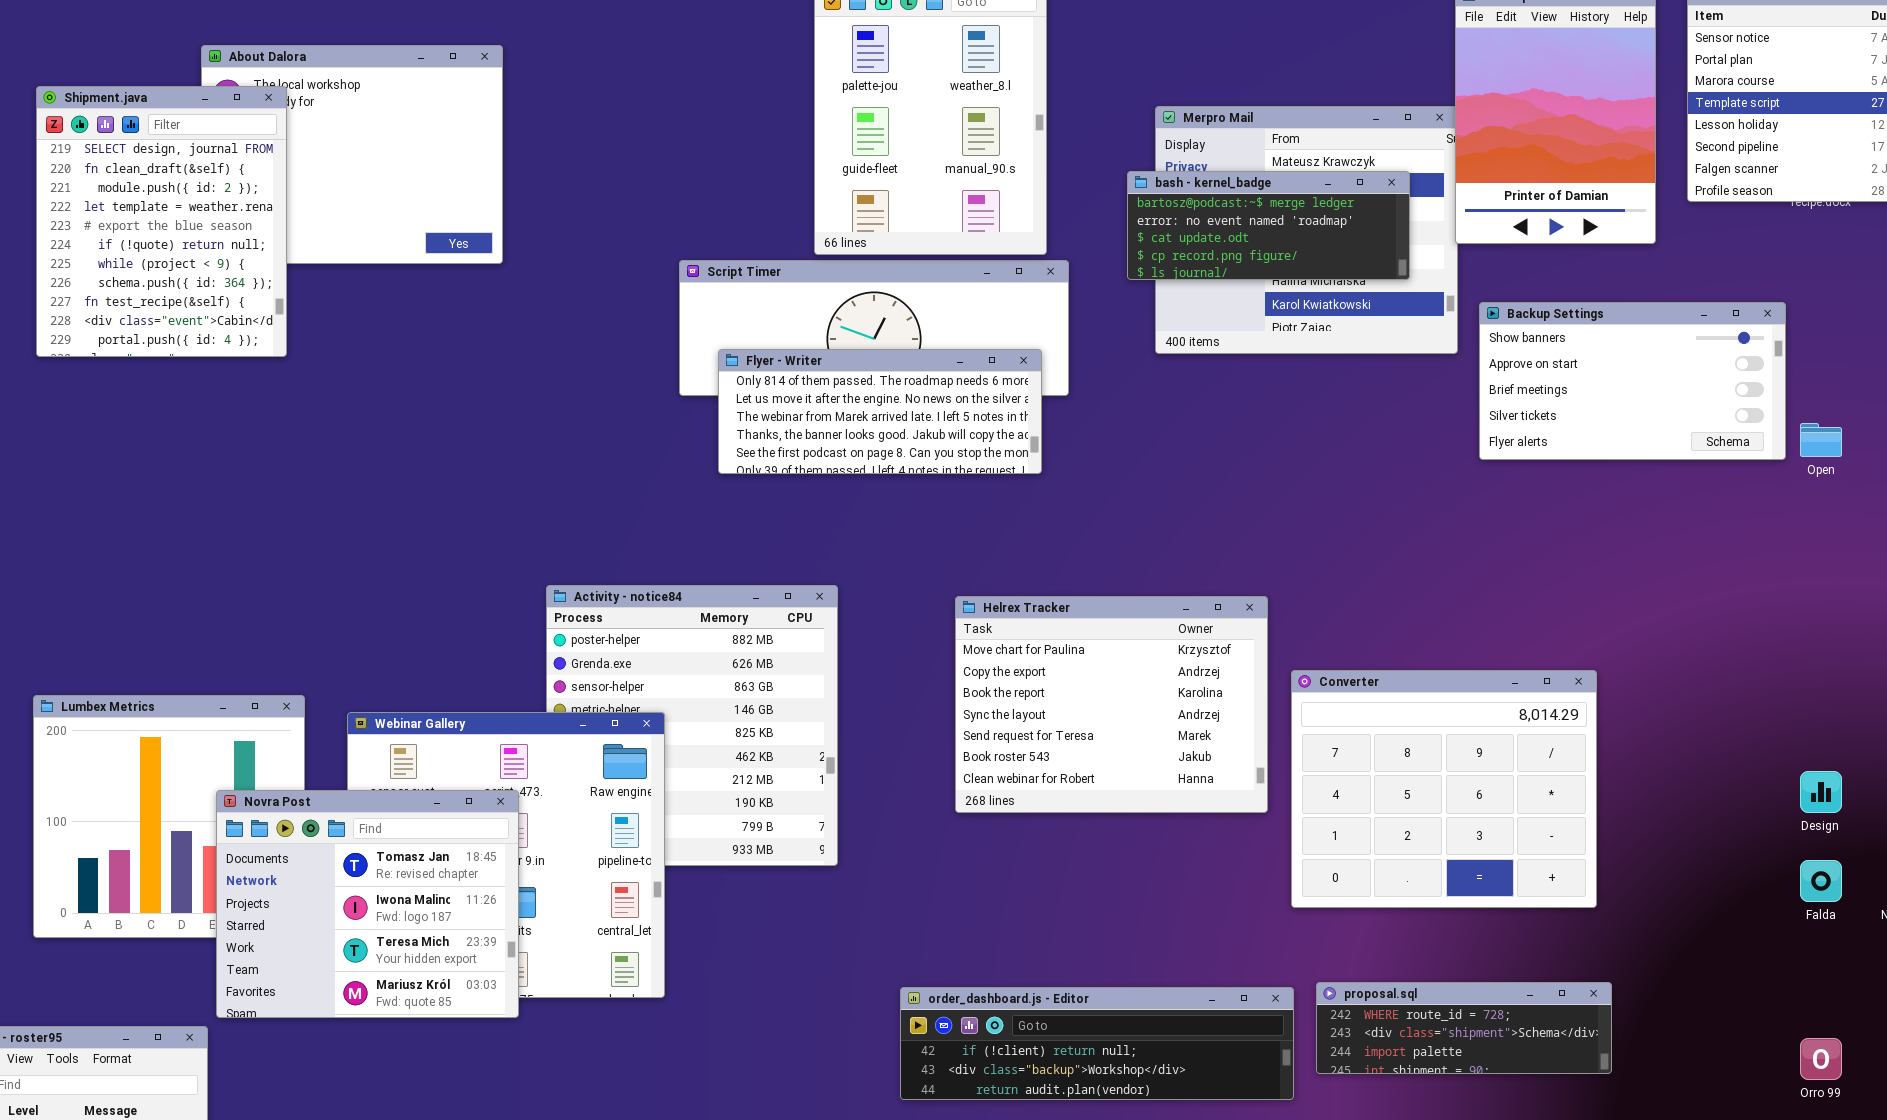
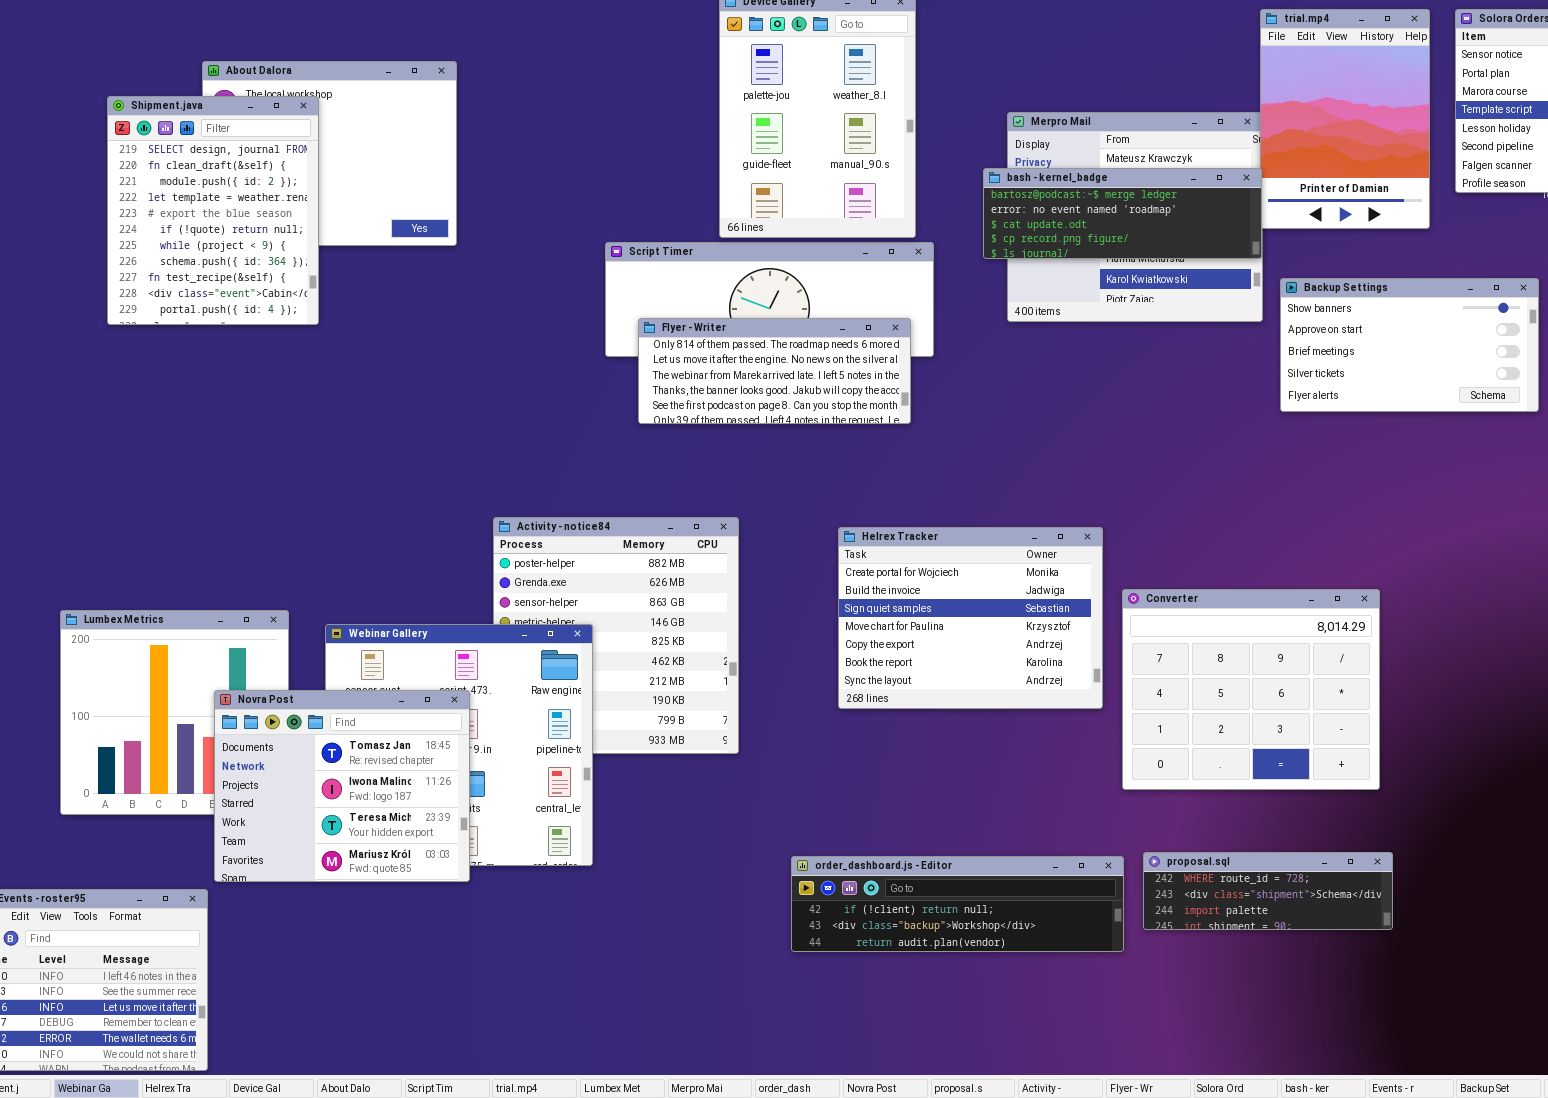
Shipment.java: [36,86,287,357] -> [107,96,319,325], moved
bash - kernel_badge: [1127,171,1410,280] -> [983,168,1262,259], resized
Helrex Tracker: [955,596,1268,813] -> [838,527,1103,709], scrolled up 3 rows

